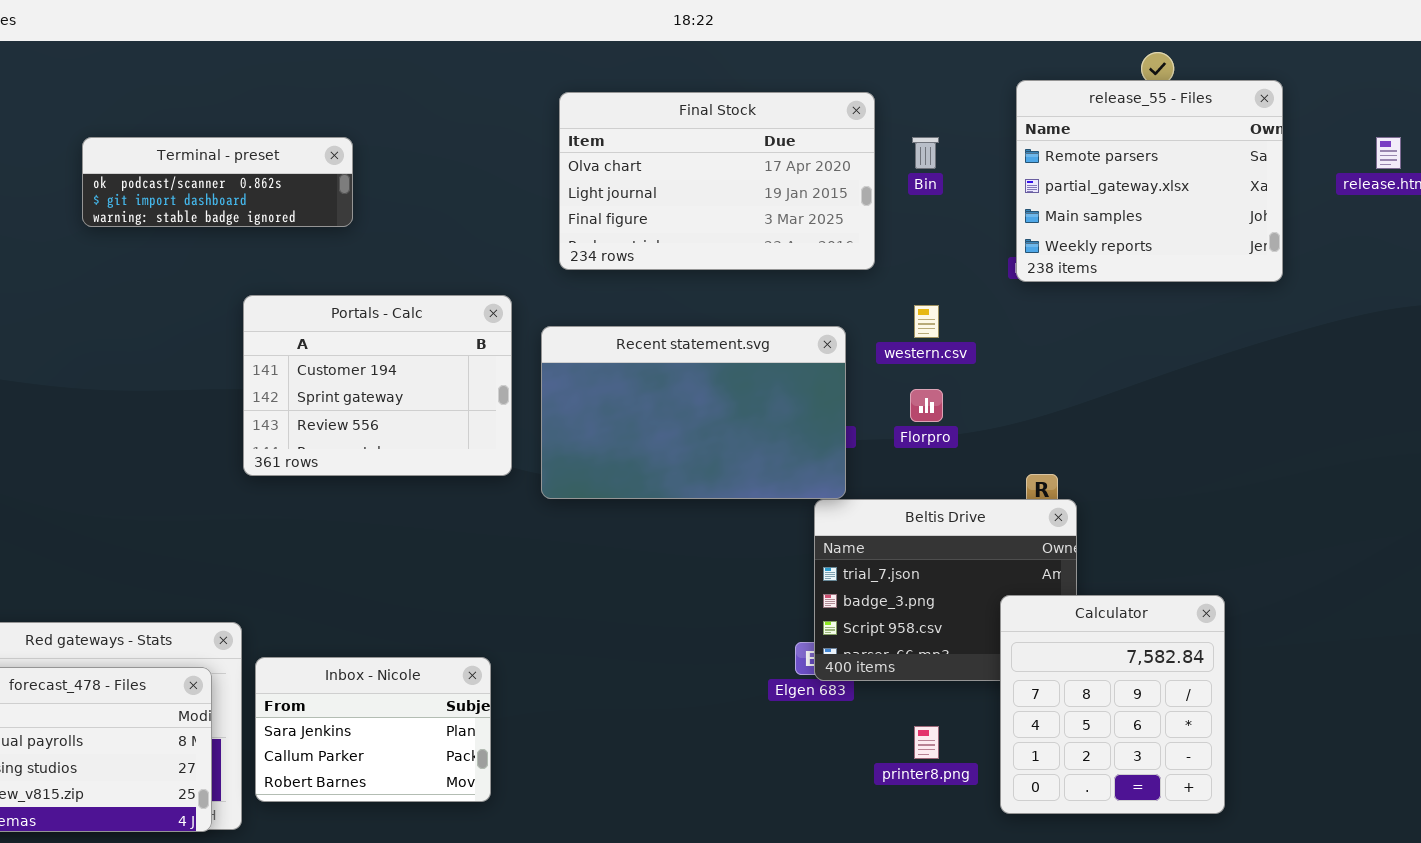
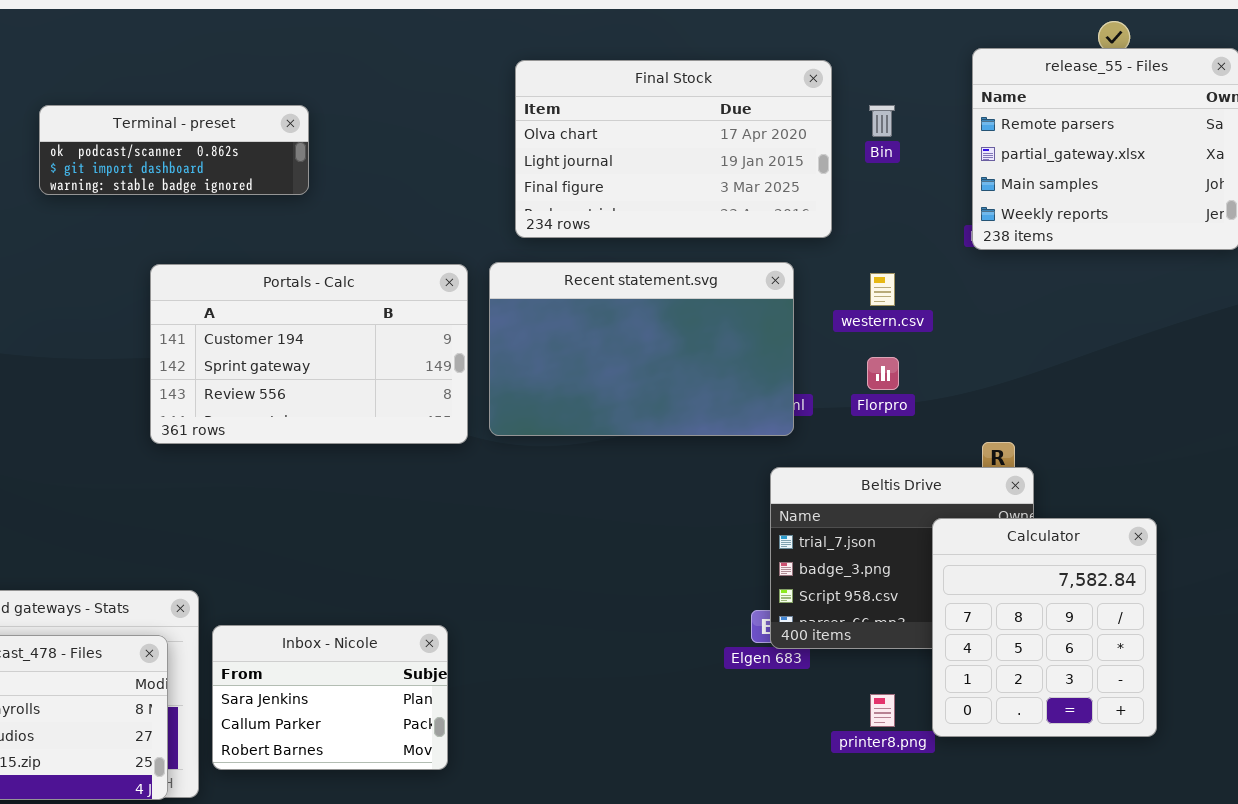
Portals - Calc: [243,295,512,476] -> [150,264,468,444], resized
Recent statement.svg: [541,326,846,499] -> [489,262,794,436], moved
Calculator: [1000,595,1225,814] -> [932,518,1157,737], moved

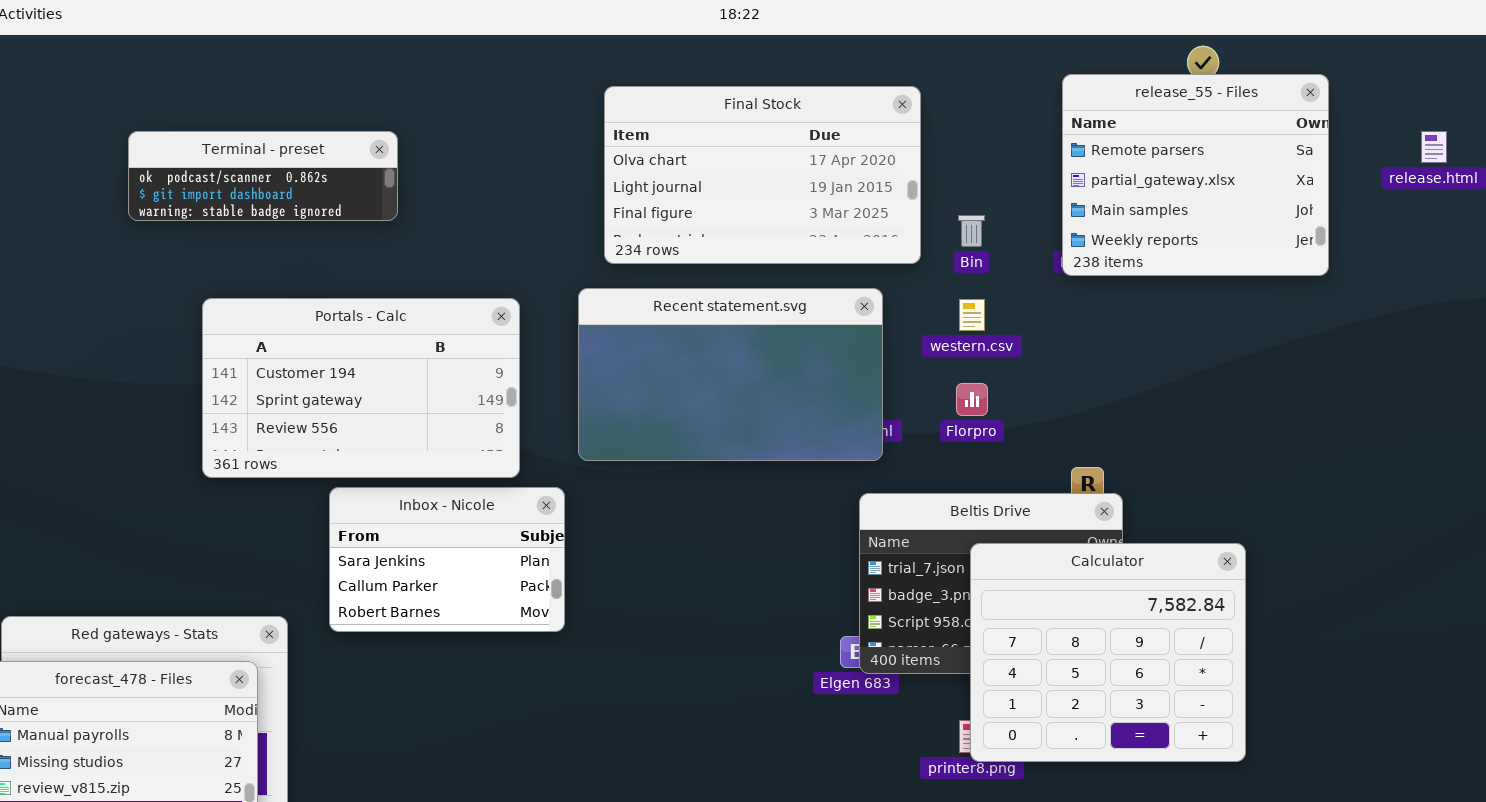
Bin: [869,105,895,137] -> [958,215,985,247], moved
Portals - Calc: [150,264,468,444] -> [202,298,520,478], moved
Calculator: [932,518,1157,737] -> [970,543,1246,762], resized
Inbox - Nicole: [212,625,448,770] -> [329,487,565,632], moved

